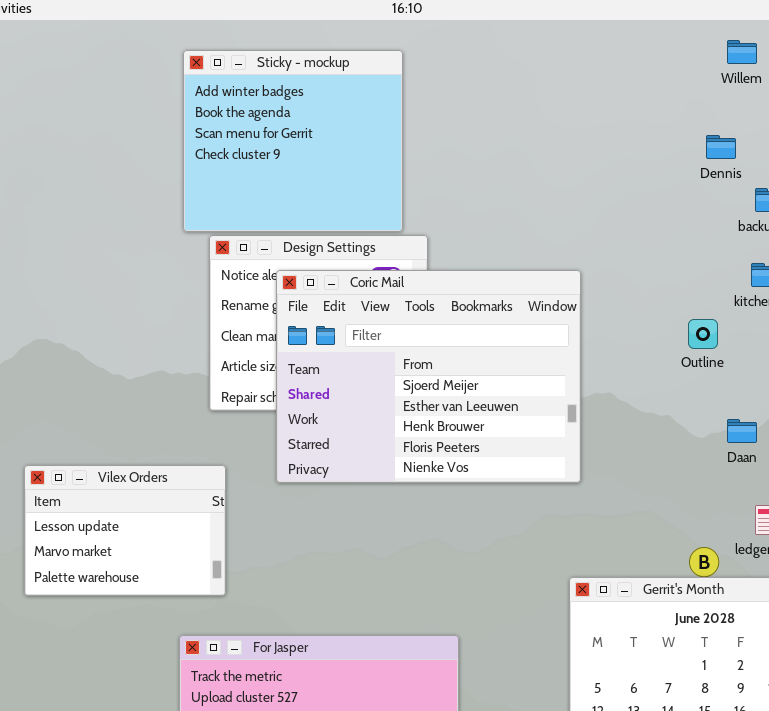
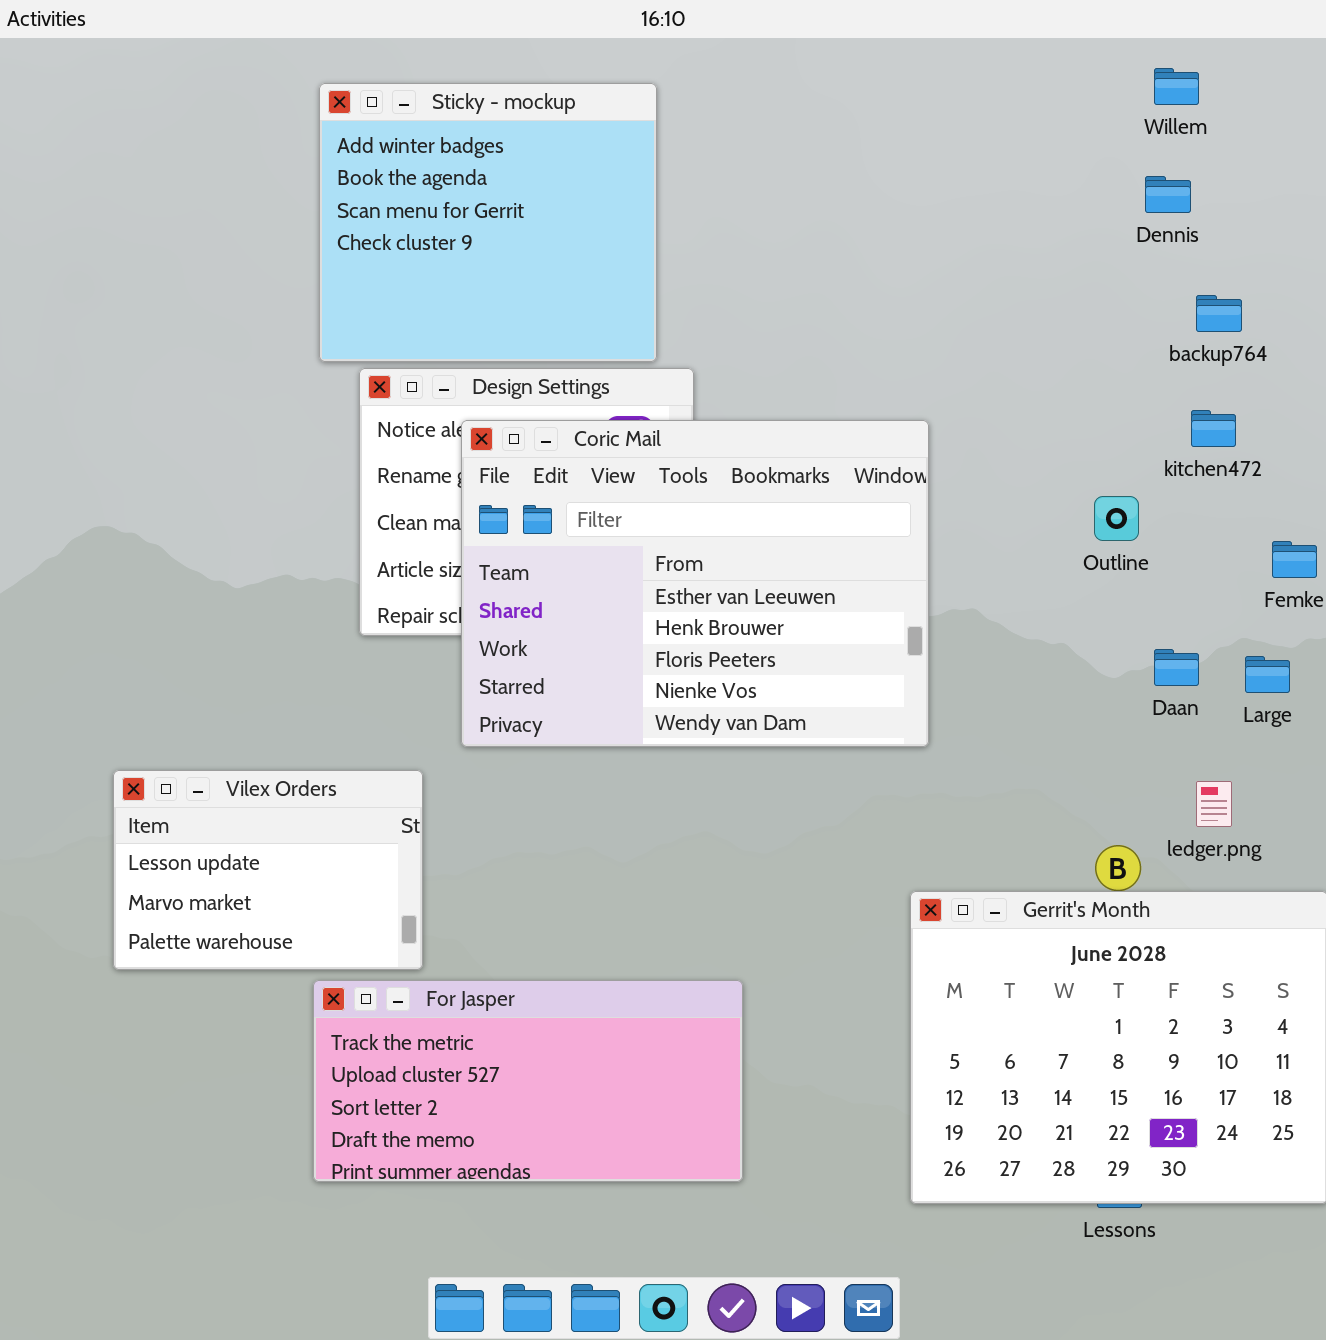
Dennis: [706,135,736,159] -> [1145,176,1191,213], moved
Coric Mail: [276,270,581,483] -> [461,420,929,747], scrolled down 1 row
Vilex Orders: [24,465,226,596] -> [113,770,423,970], moved

